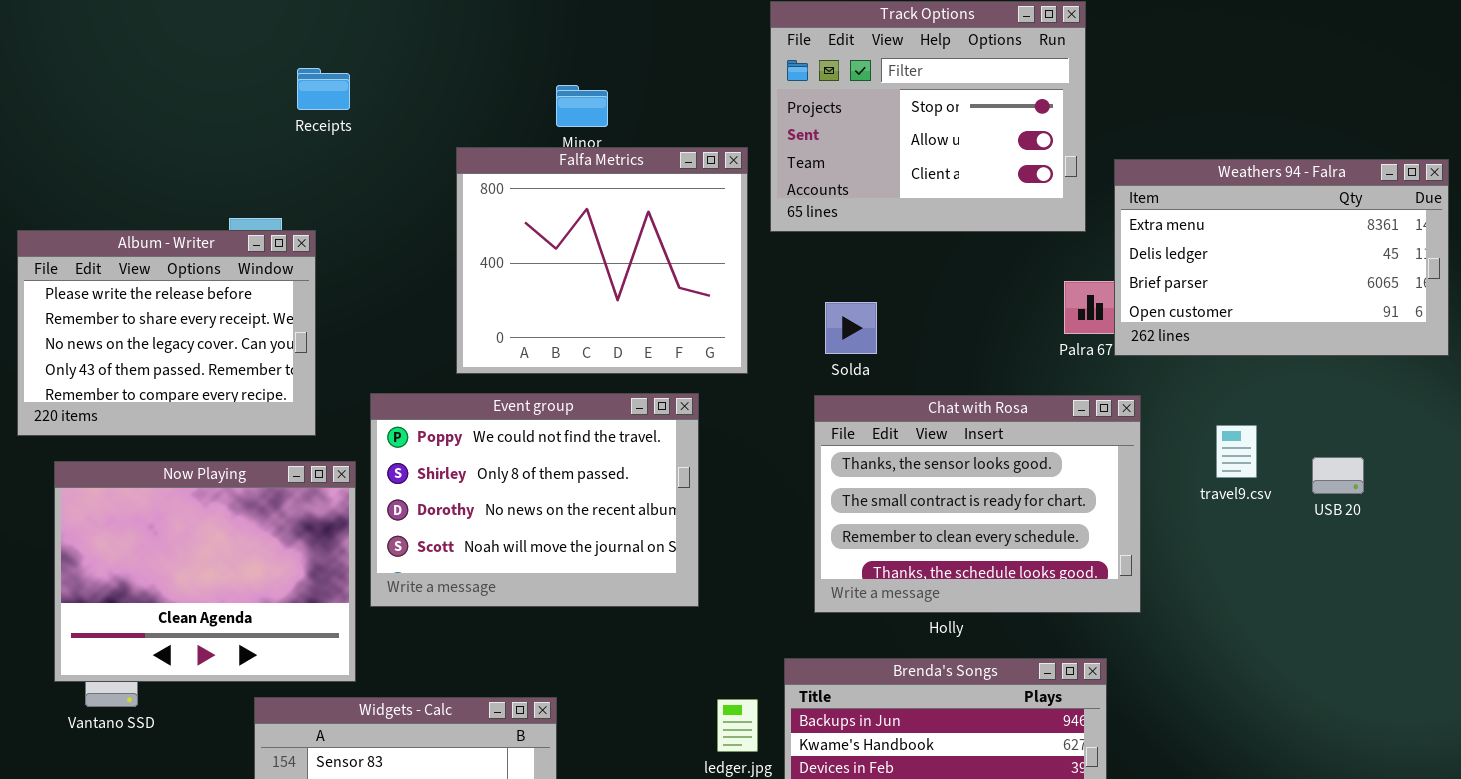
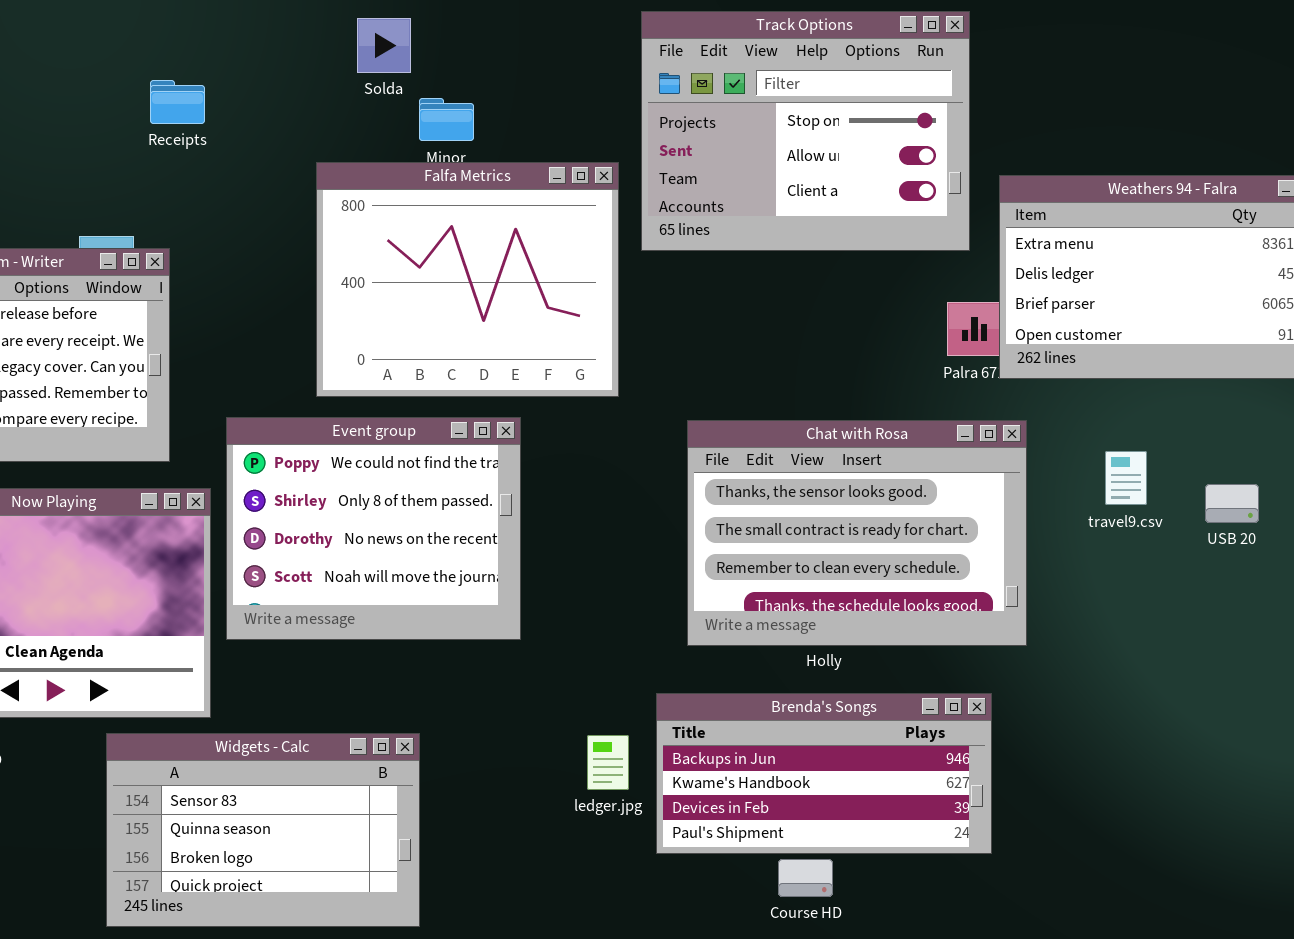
Solda: [825,302,877,354] -> [357,18,411,73], moved
Event group: [370,393,699,607] -> [226,417,521,640], resized

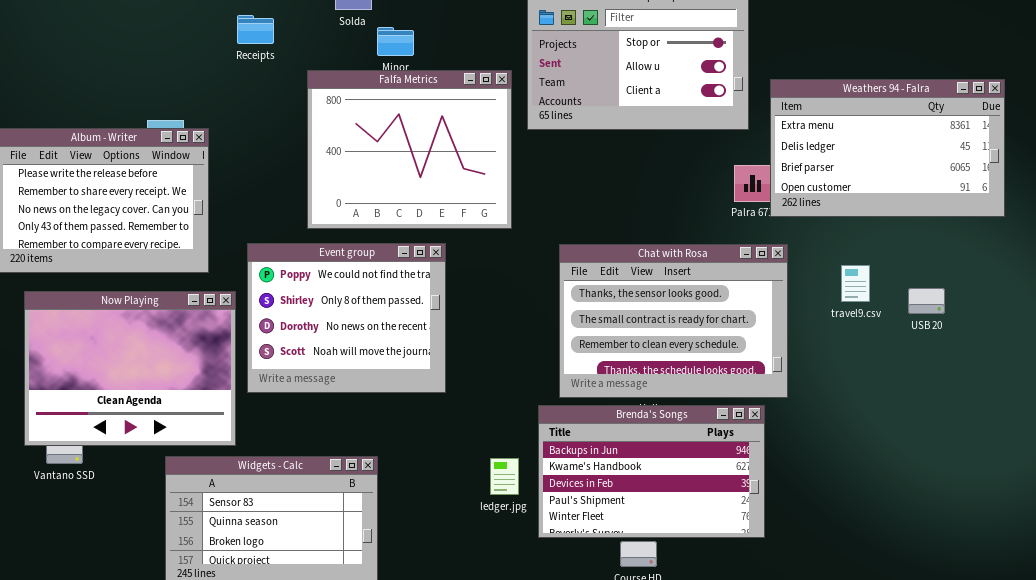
Receipts: [150,80,205,124] -> [237,15,274,44], moved
Brenda's Songs: [656,693,992,854] -> [538,405,765,538], resized

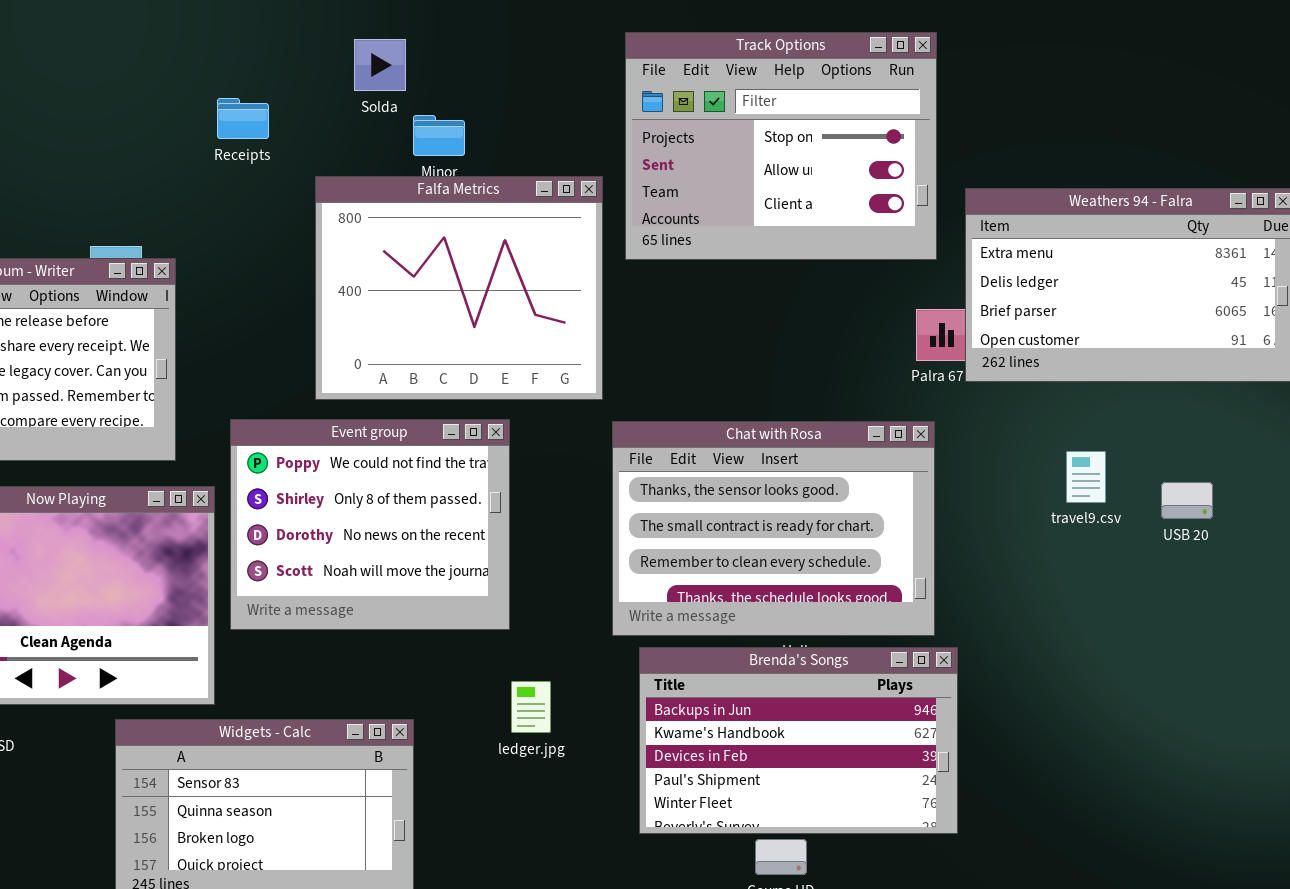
Chat with Rosa: [559,244,788,398] -> [612,421,935,636], moved
ledger.jpg: [490,458,519,495] -> [511,681,551,733], moved

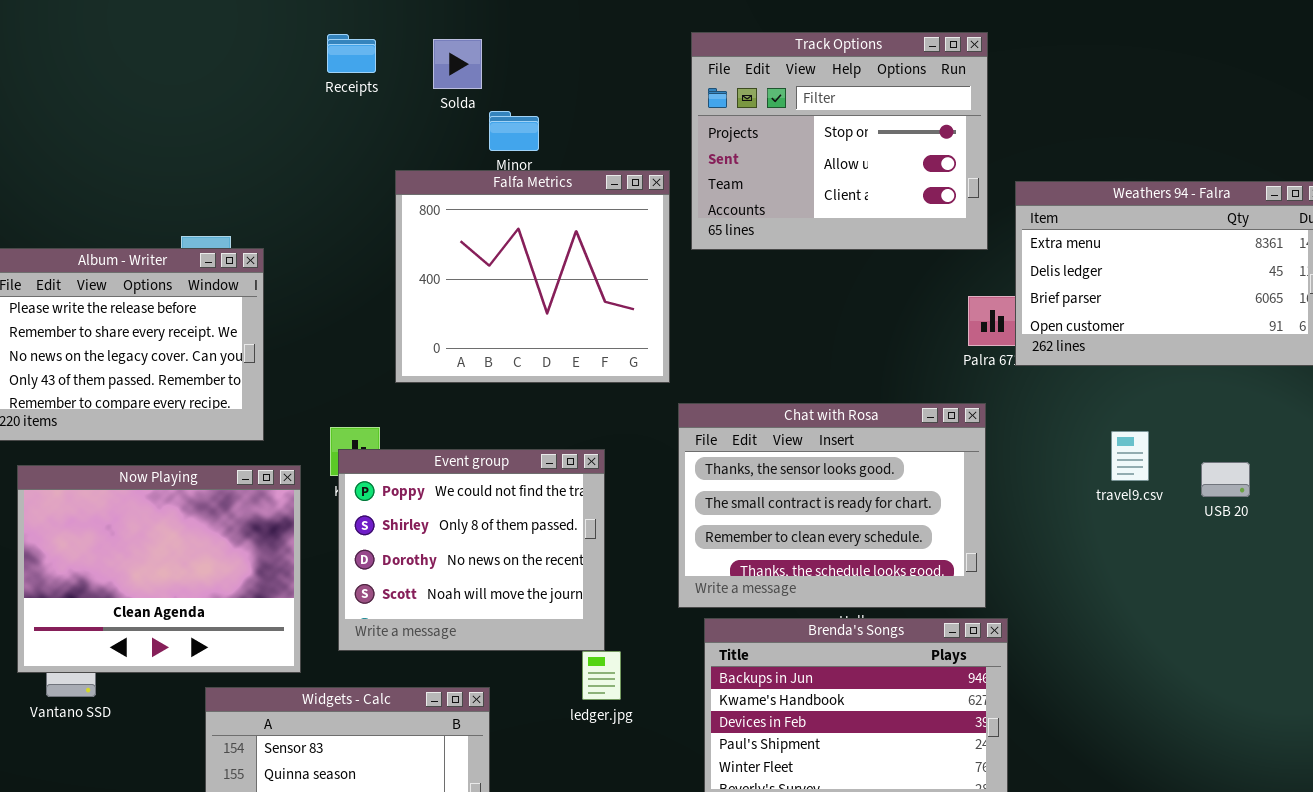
Receipts: [217,98,269,139] -> [327,34,376,73], moved
Event group: [230,419,510,630] -> [338,449,605,651], moved

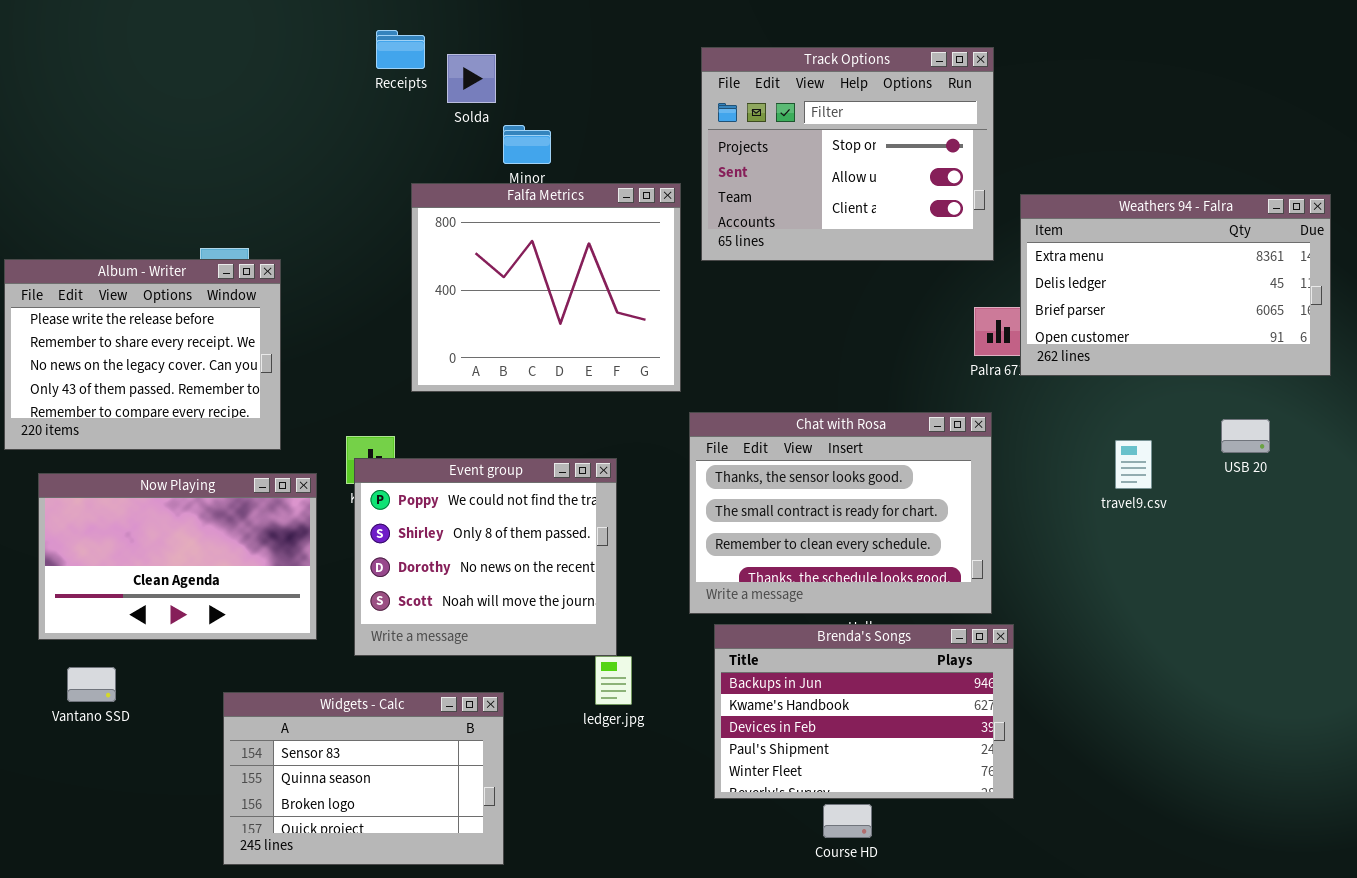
Receipts: [327,34,376,73] -> [376,30,425,69], moved
USB 20: [1201,462,1250,497] -> [1221,419,1270,453], moved
Now Playing: [17,465,301,673] -> [38,473,317,640], resized

